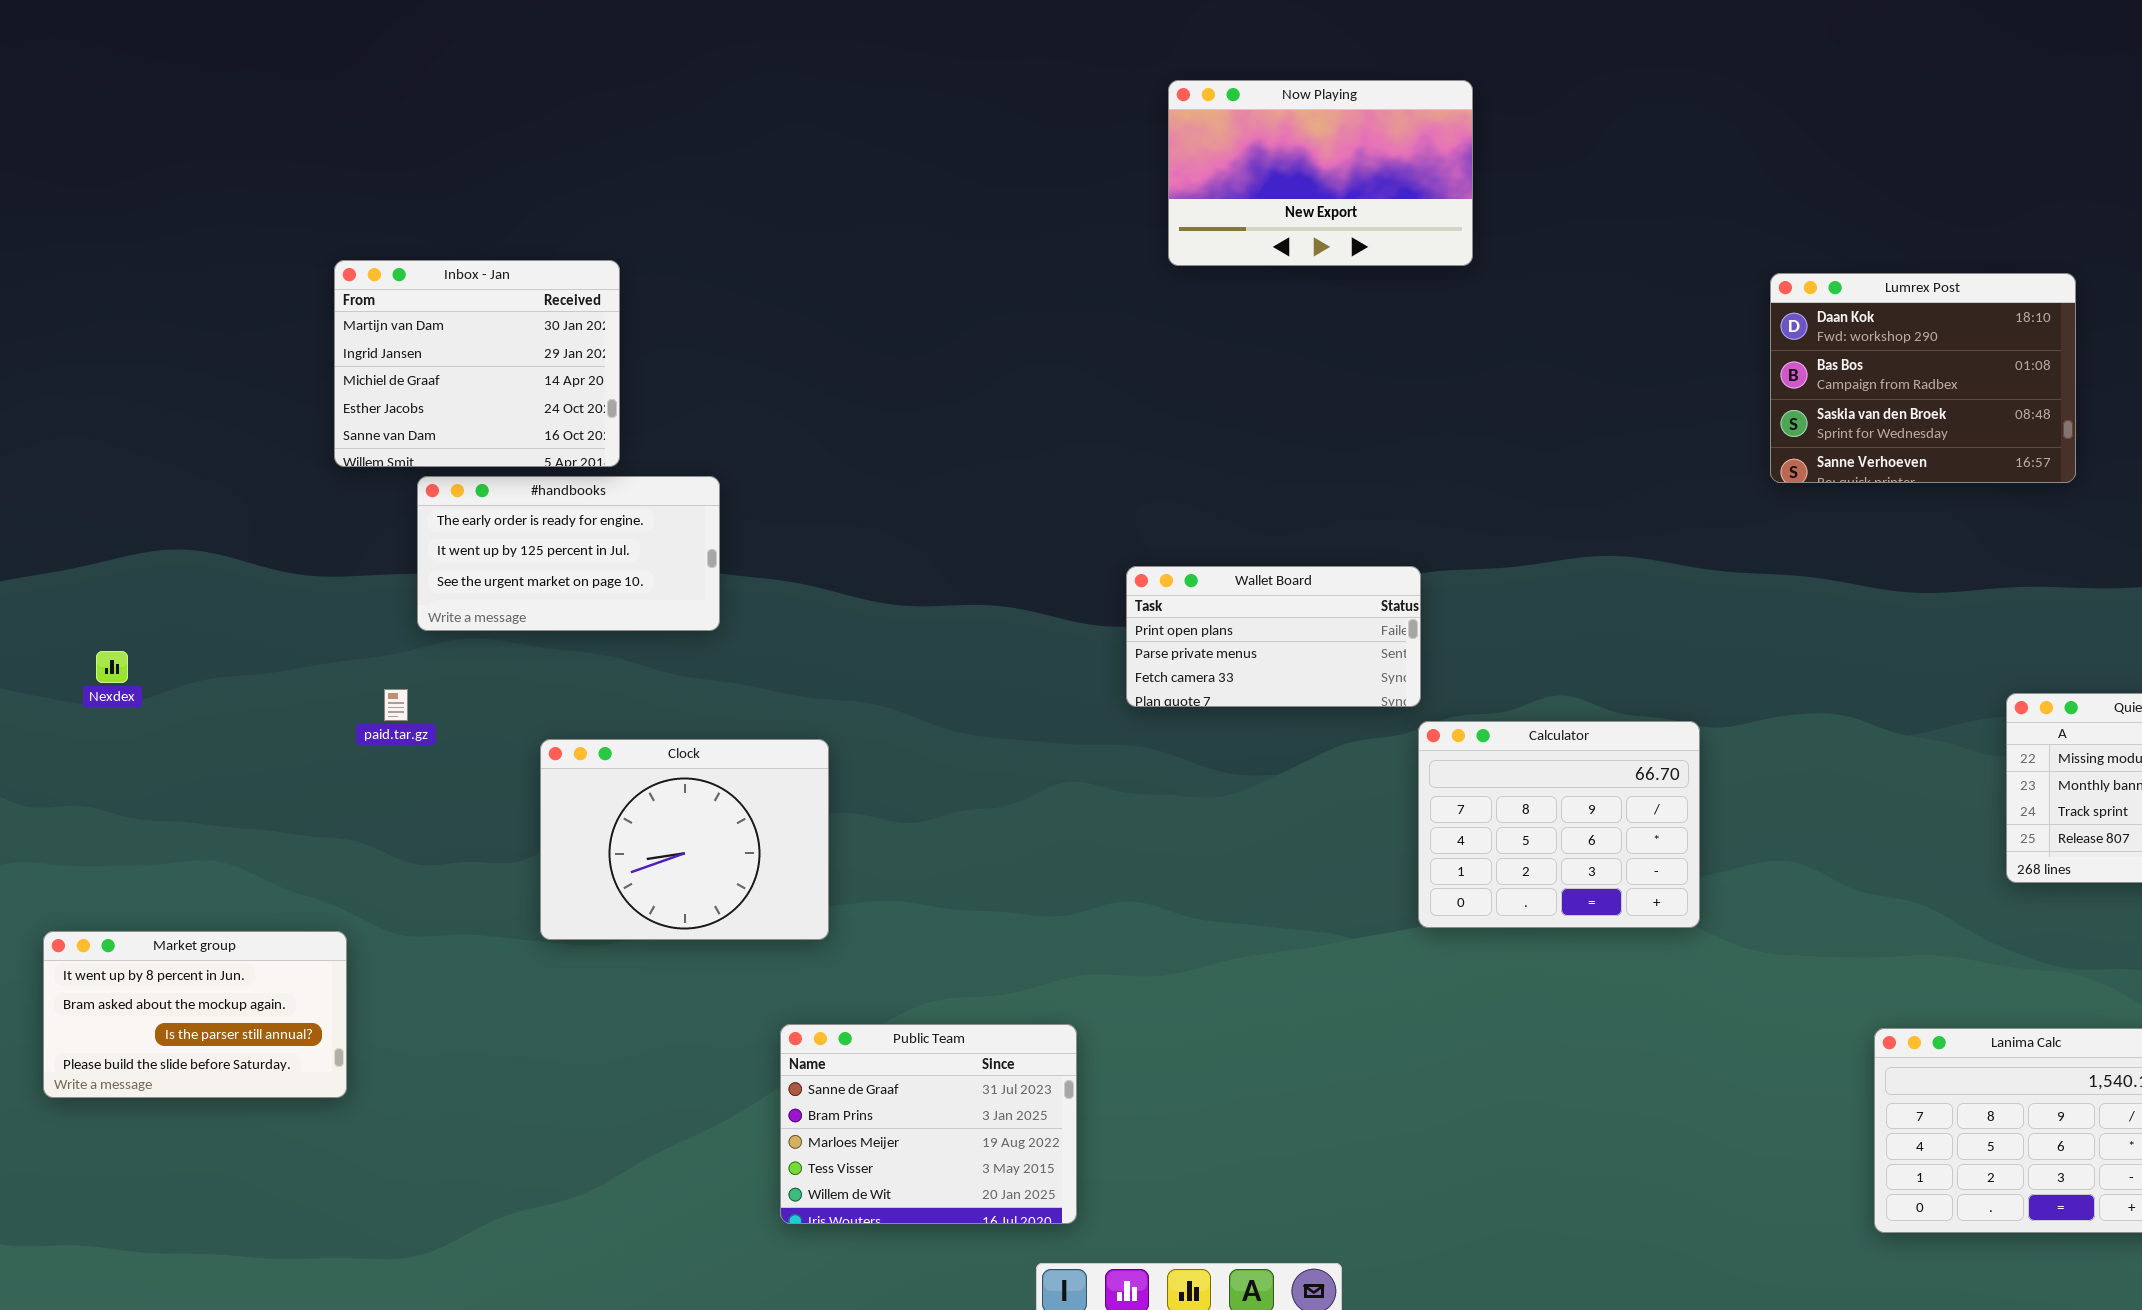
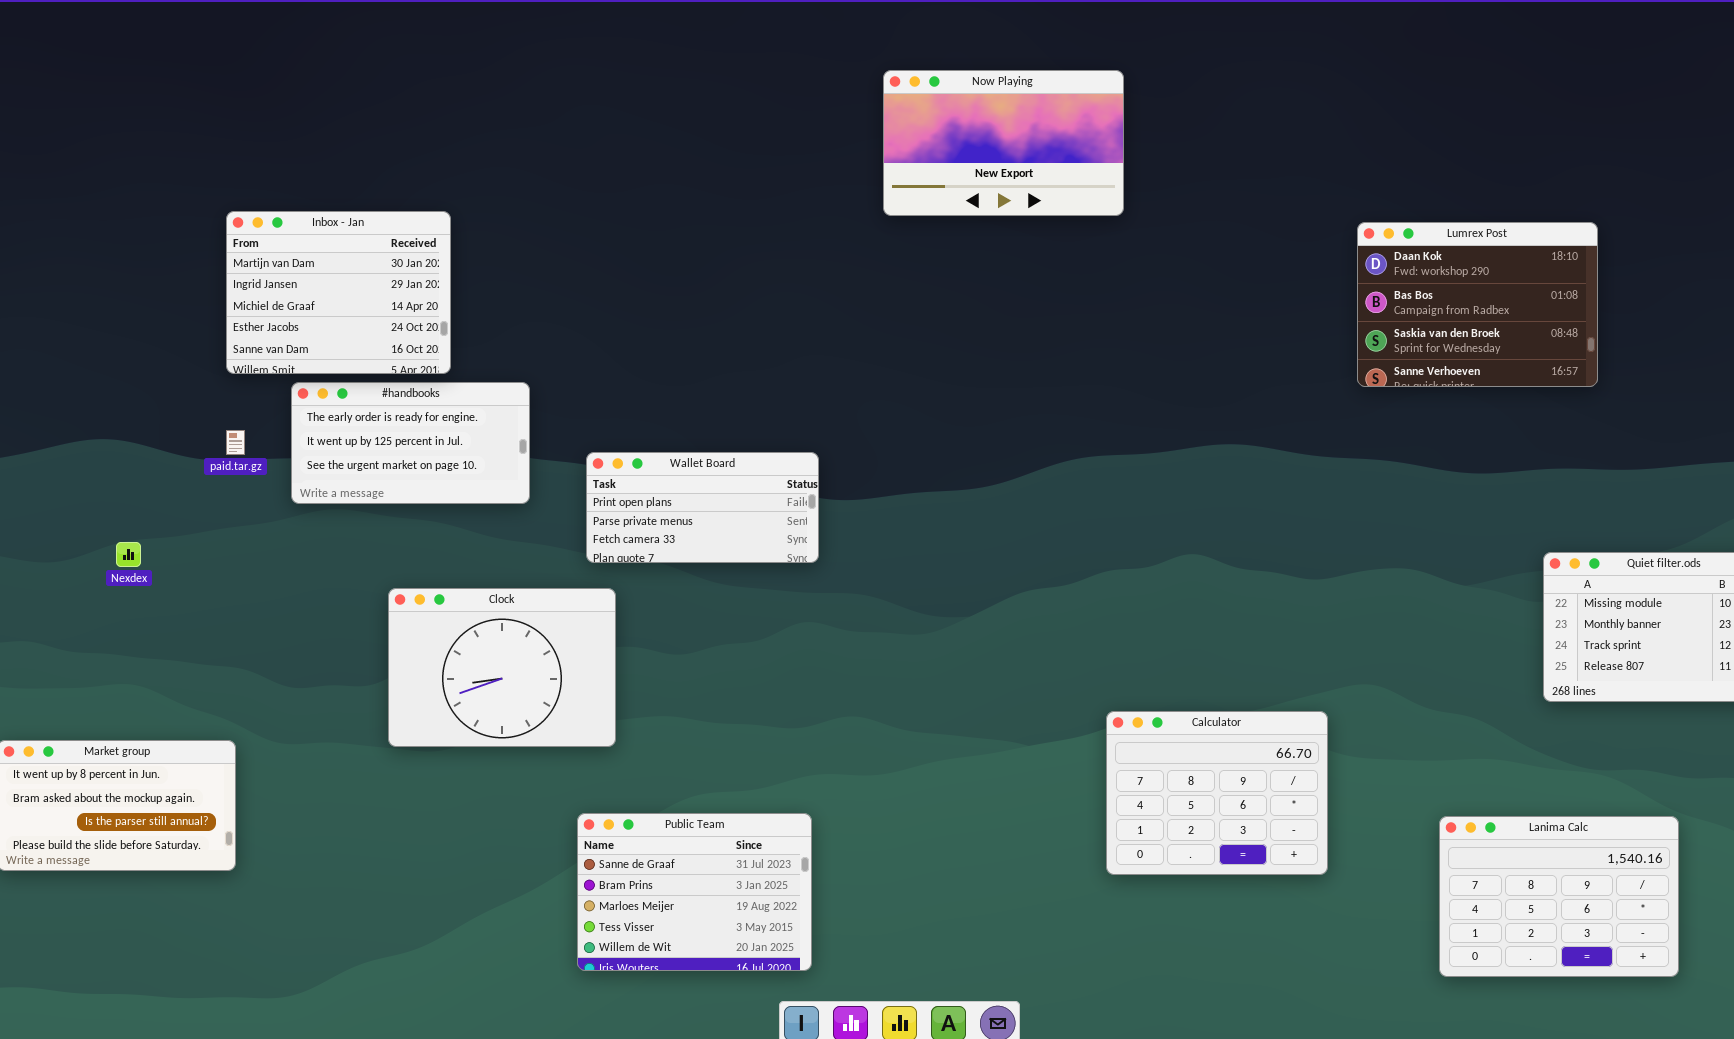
Wallet Board: [1126,566,1421,707] -> [586,452,819,563], moved
Nexdex: [96,651,128,683] -> [116,542,141,567], moved
paid.tar.gz: [384,689,408,721] -> [226,430,245,455], moved
Calculator: [1418,721,1700,928] -> [1106,711,1328,875], moved

